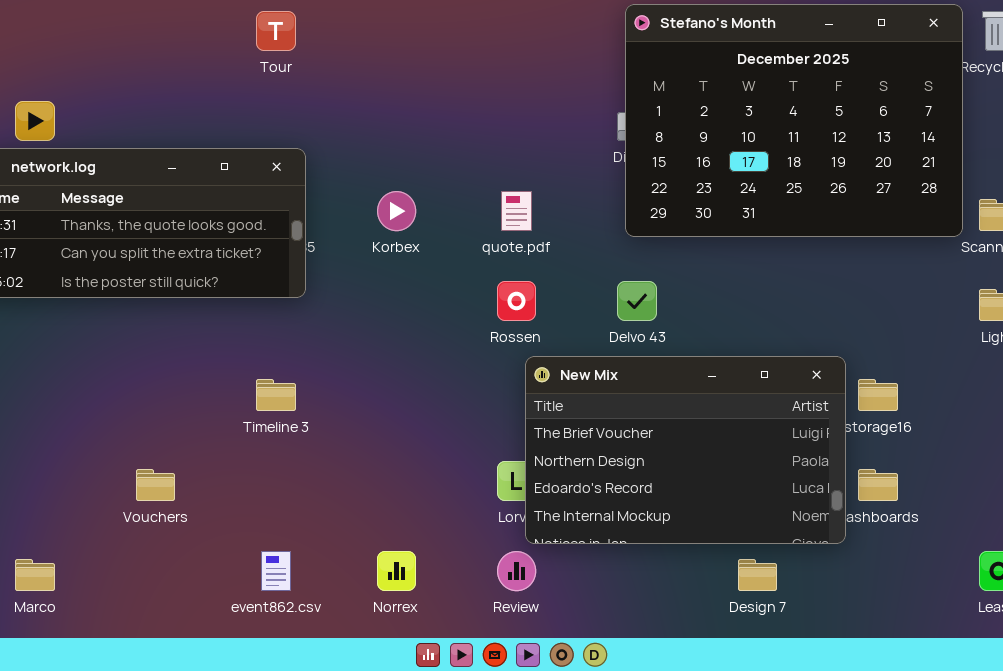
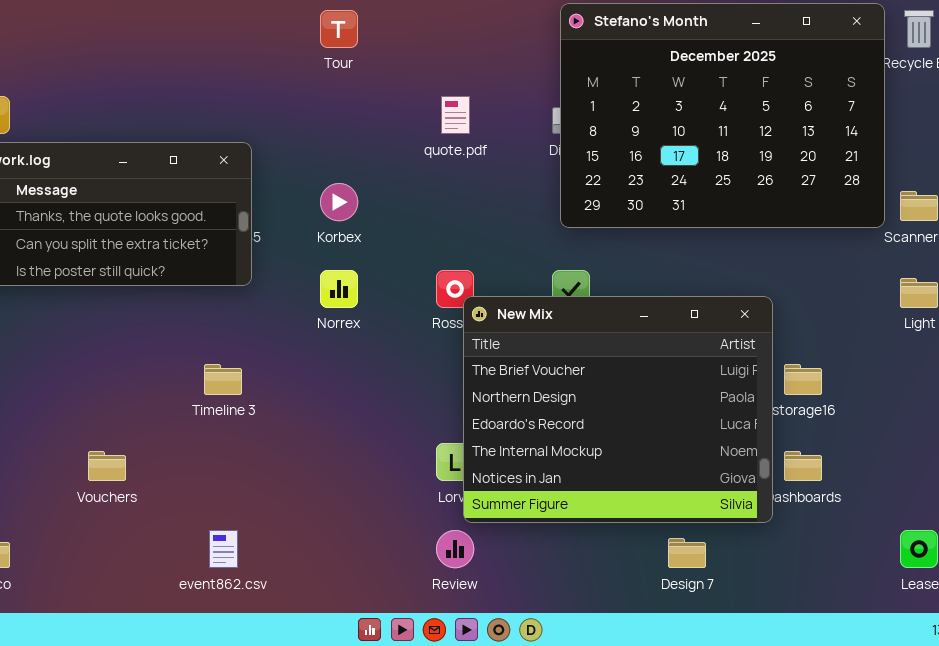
Tour: [256,11,296,51] -> [320,10,358,48], moved
quote.pdf: [501,191,532,231] -> [441,96,470,134], moved
New Mix: [525,356,846,544] -> [463,296,773,523], resized
Norrex: [377,551,416,591] -> [320,270,358,308], moved

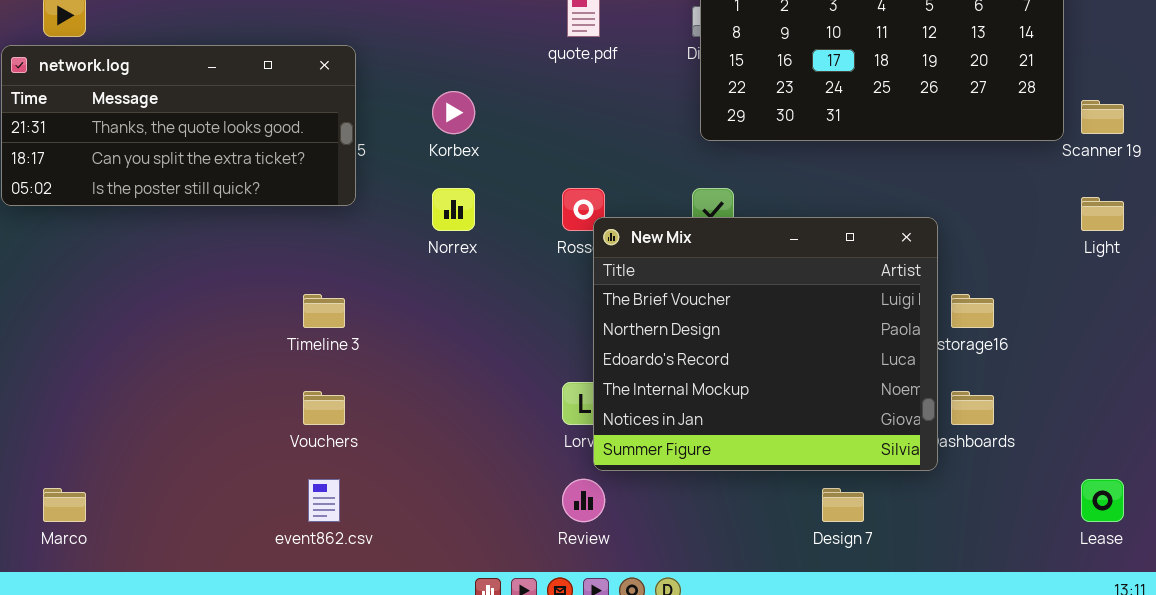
Vouchers: [88,451,126,481] -> [303,391,345,425], moved

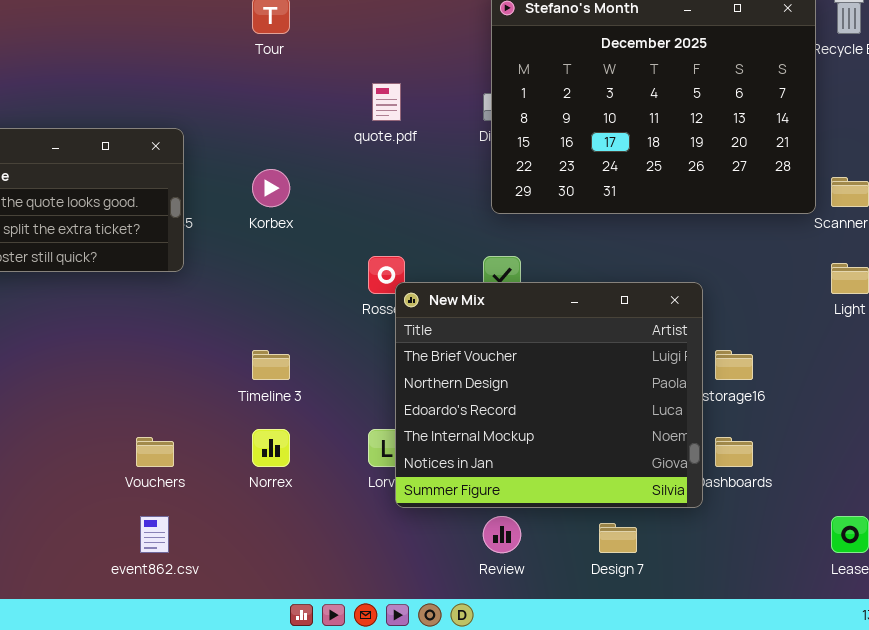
Norrex: [432,188,475,231] -> [252,429,290,467], moved
Timeline 3: [303,294,345,328] -> [252,350,290,380], moved
Review: [562,479,605,522] -> [483,516,521,553], moved

